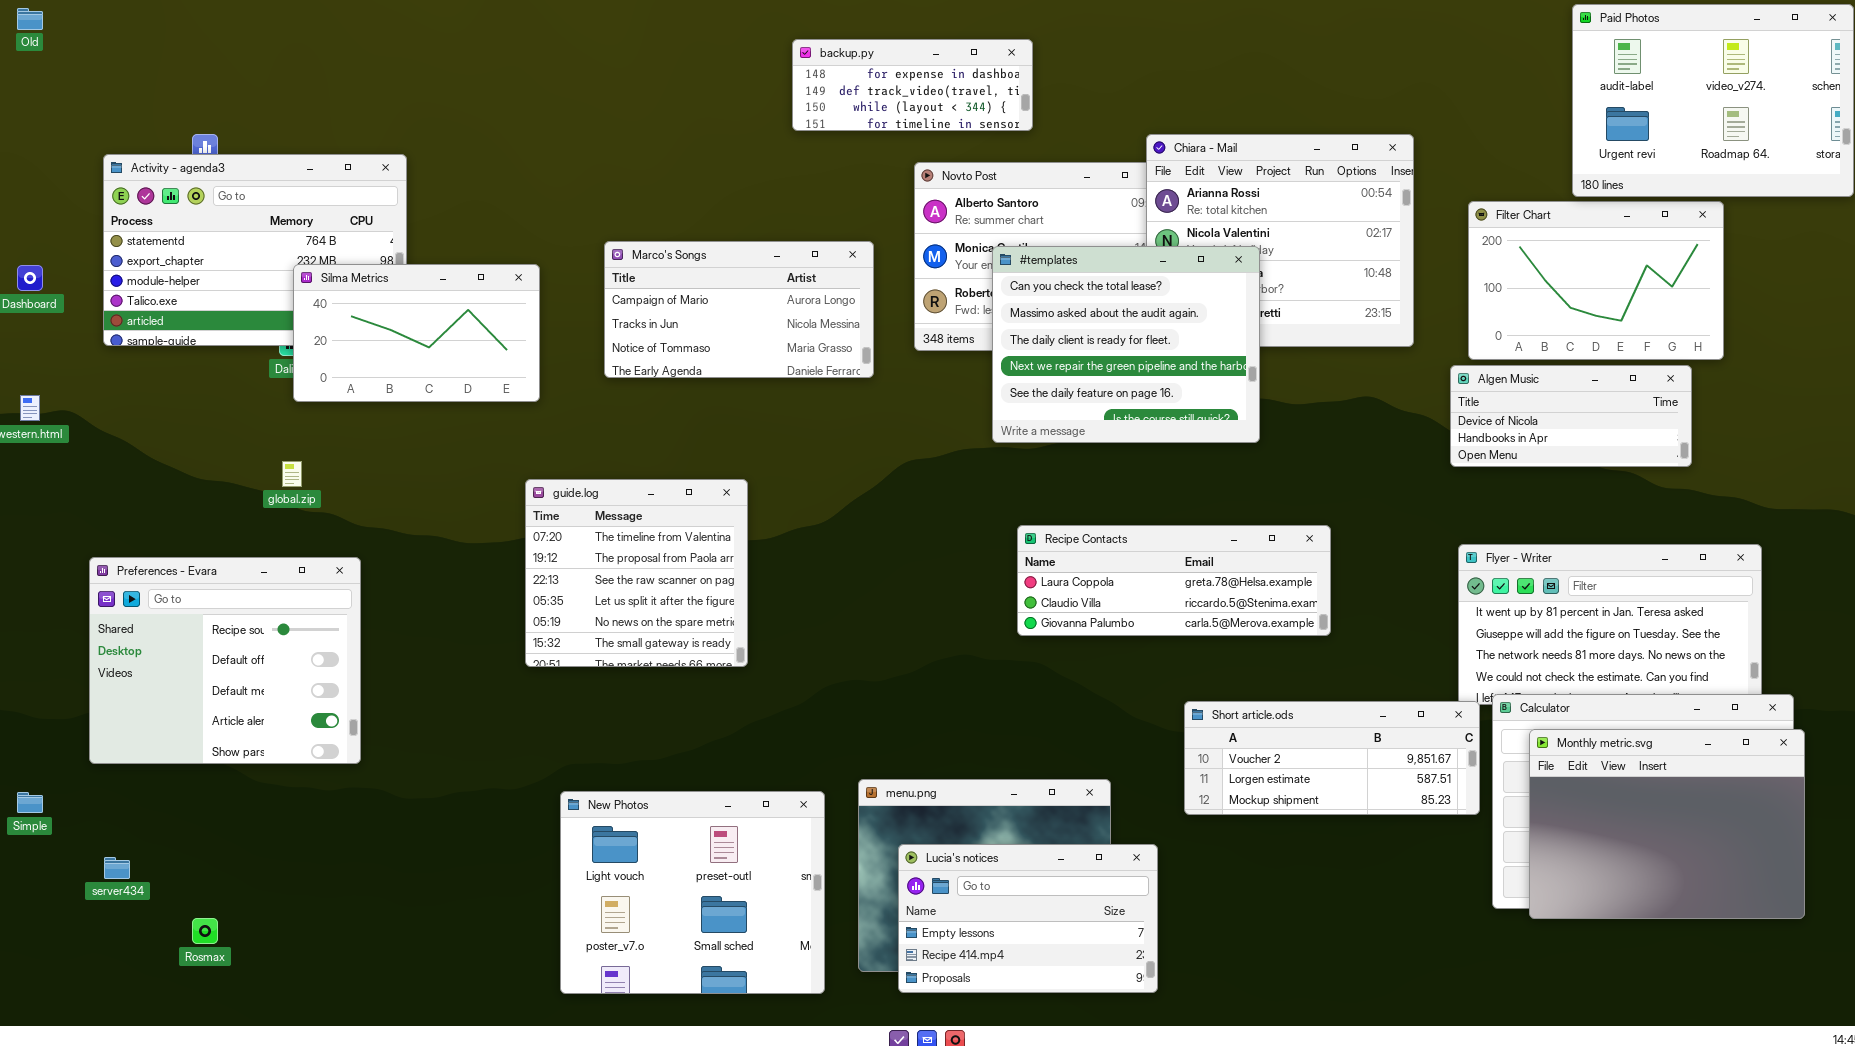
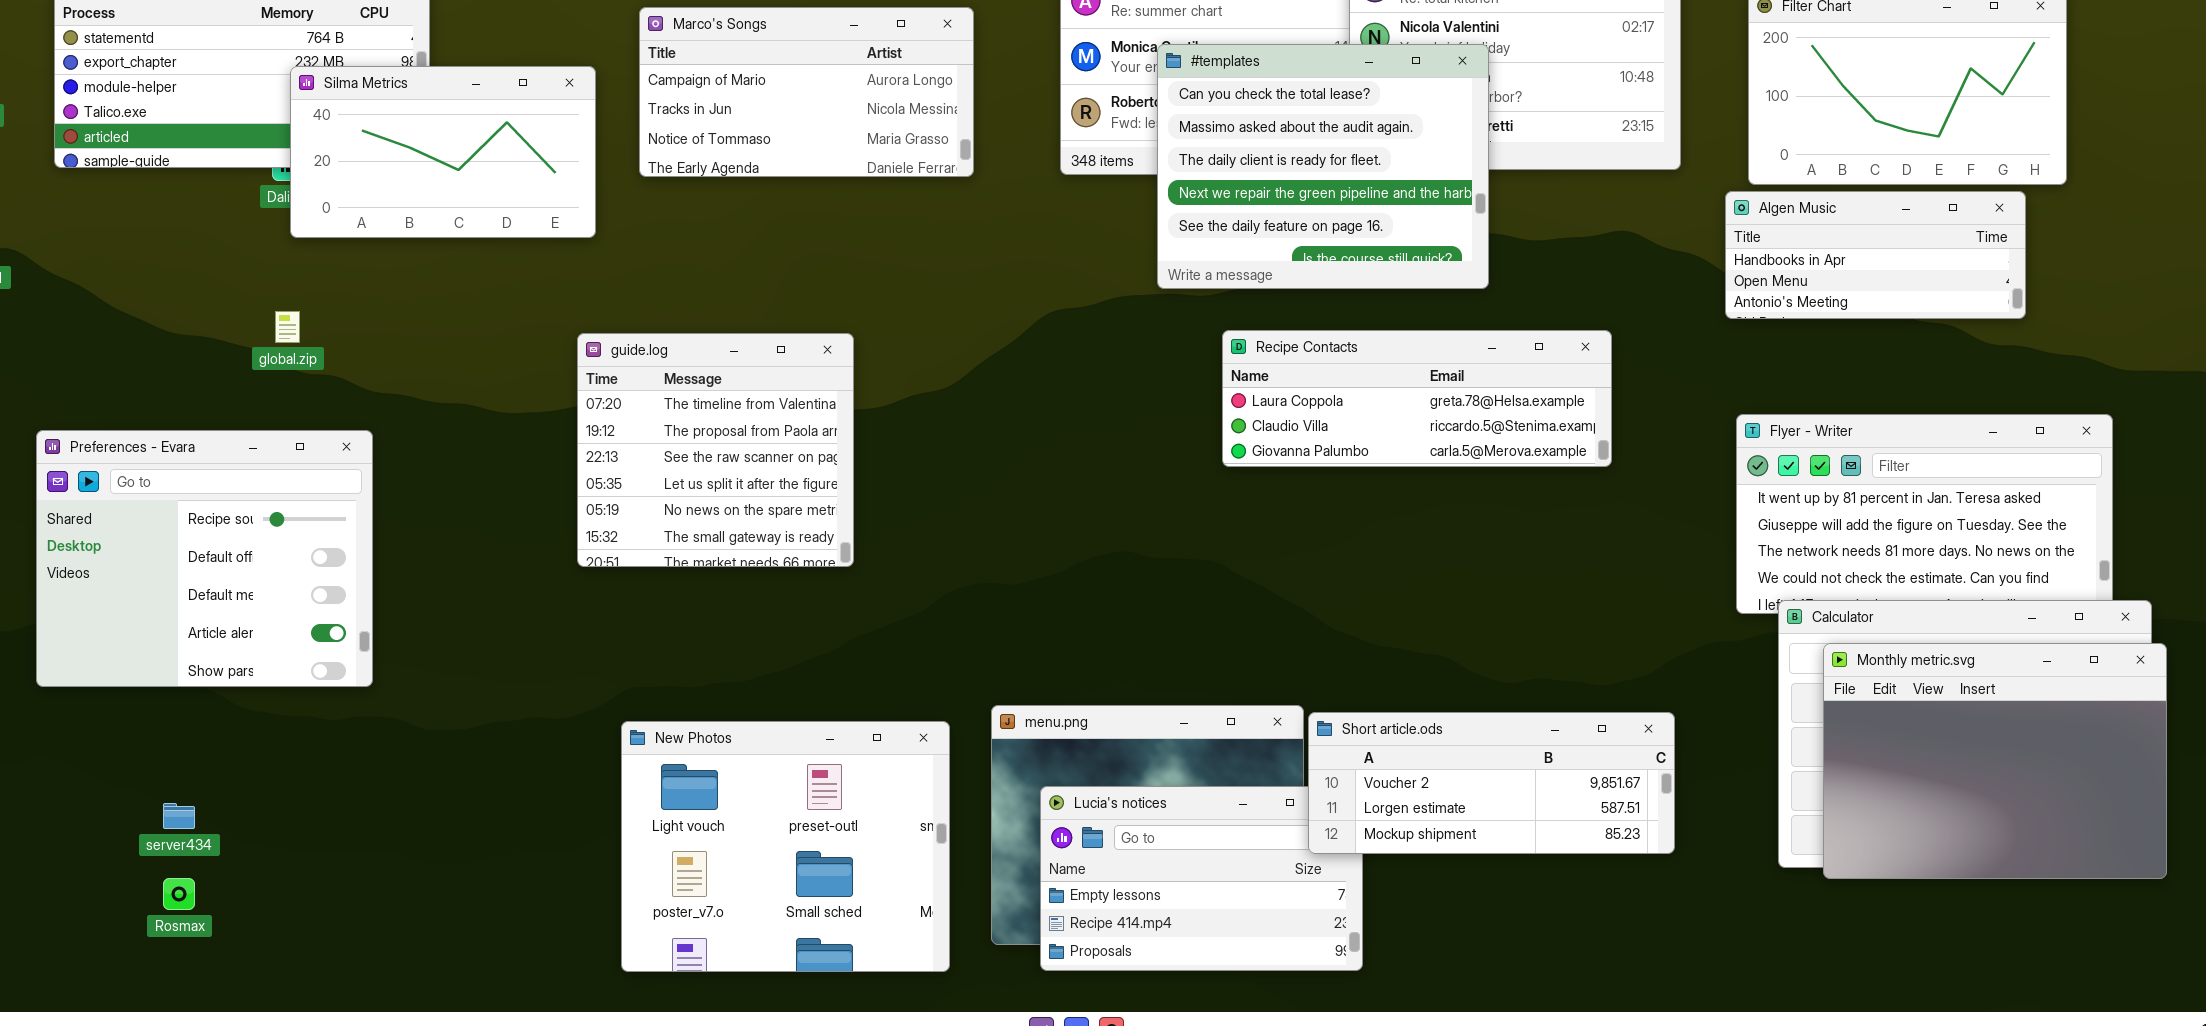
Marco's Songs: [604,241,874,378] -> [639,7,974,177], moved
Algen Music: [1450,365,1692,467] -> [1725,191,2026,319], scrolled down 1 row
Recipe Contacts: [1017,525,1331,636] -> [1222,330,1612,467], moved
Short article.ods: [1184,701,1480,815] -> [1308,712,1675,854], moved
server434: [104,857,130,879] -> [163,803,195,829], moved

